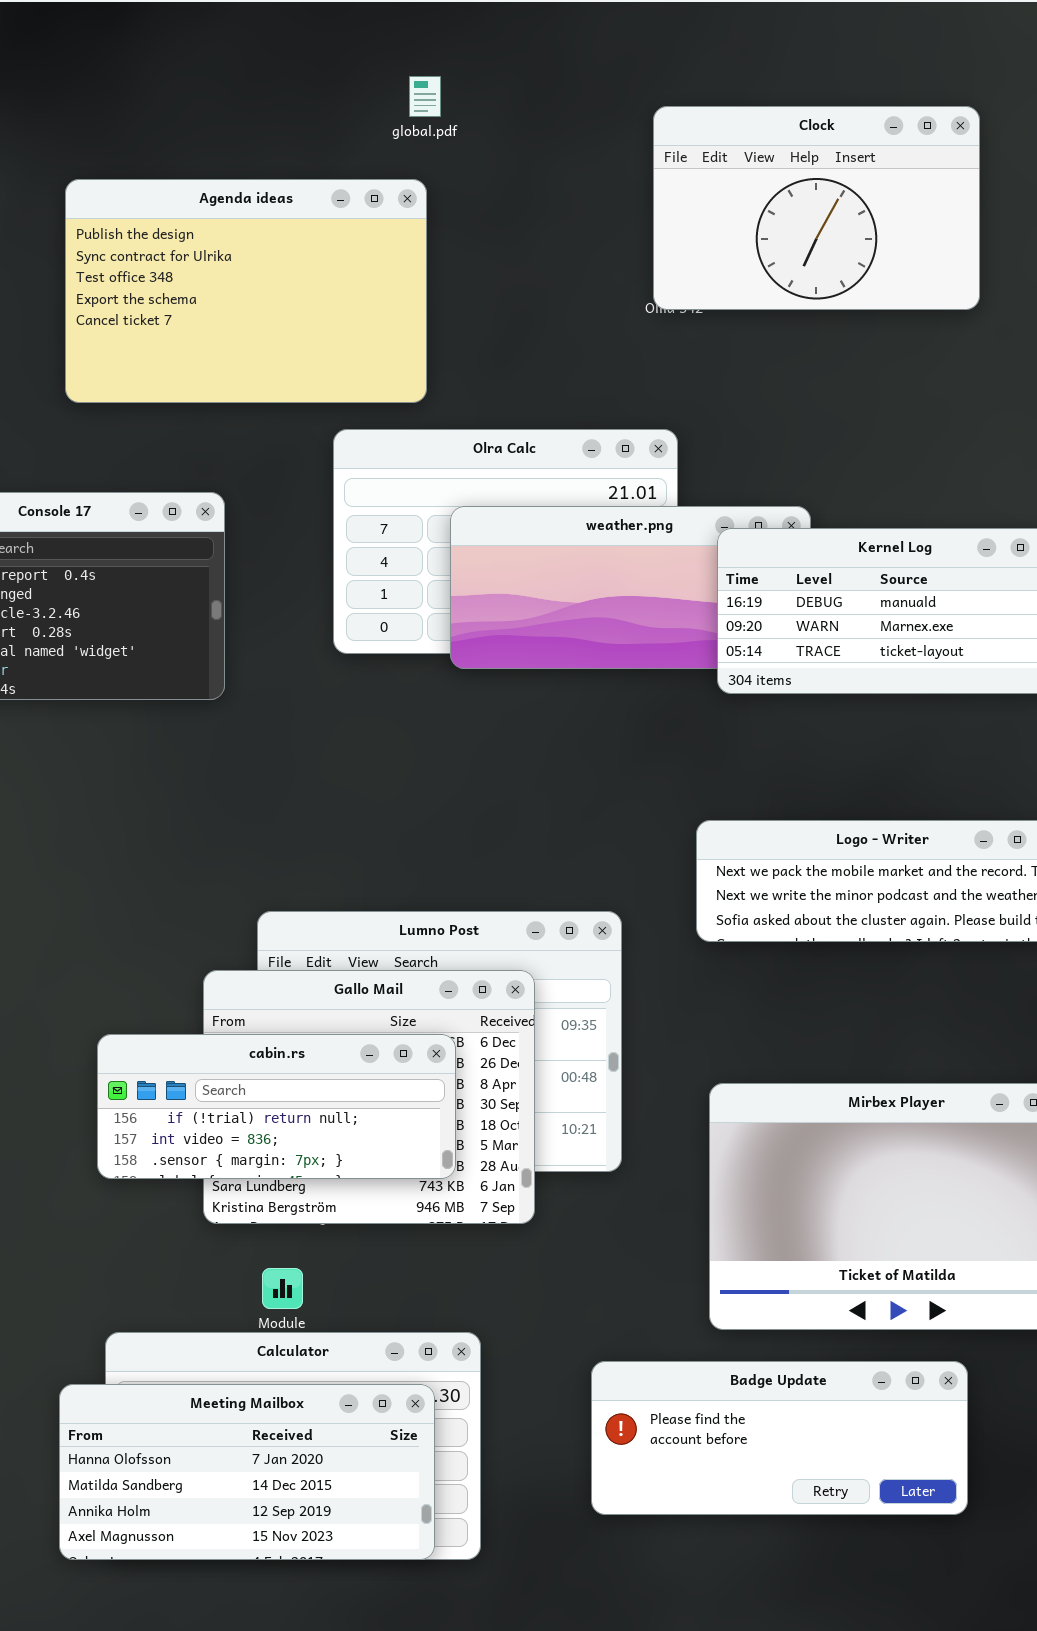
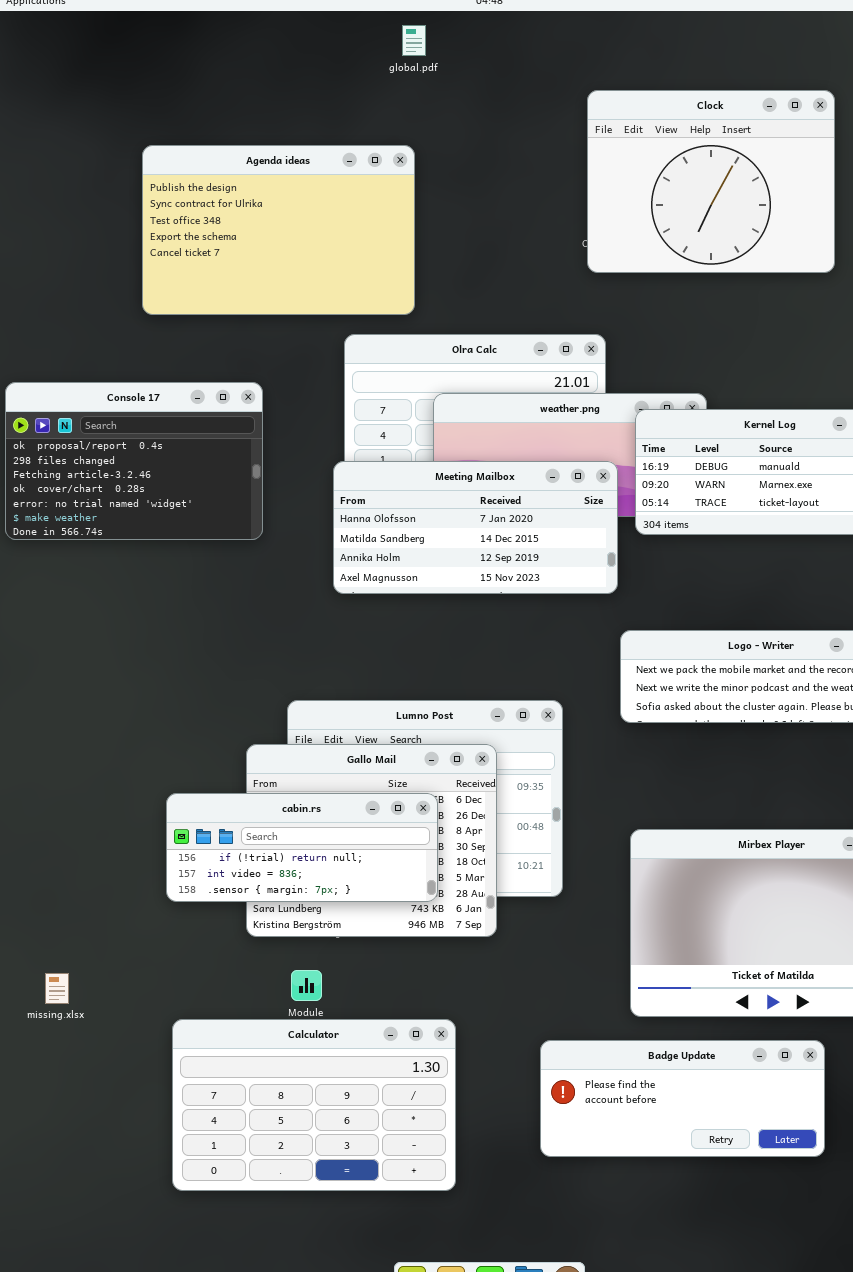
global.pdf: [409,76,441,117] -> [402,25,426,56], moved
Clock: [653,106,980,310] -> [587,90,835,273], resized
Meeting Mailbox: [59,1384,435,1560] -> [333,461,618,594], moved

